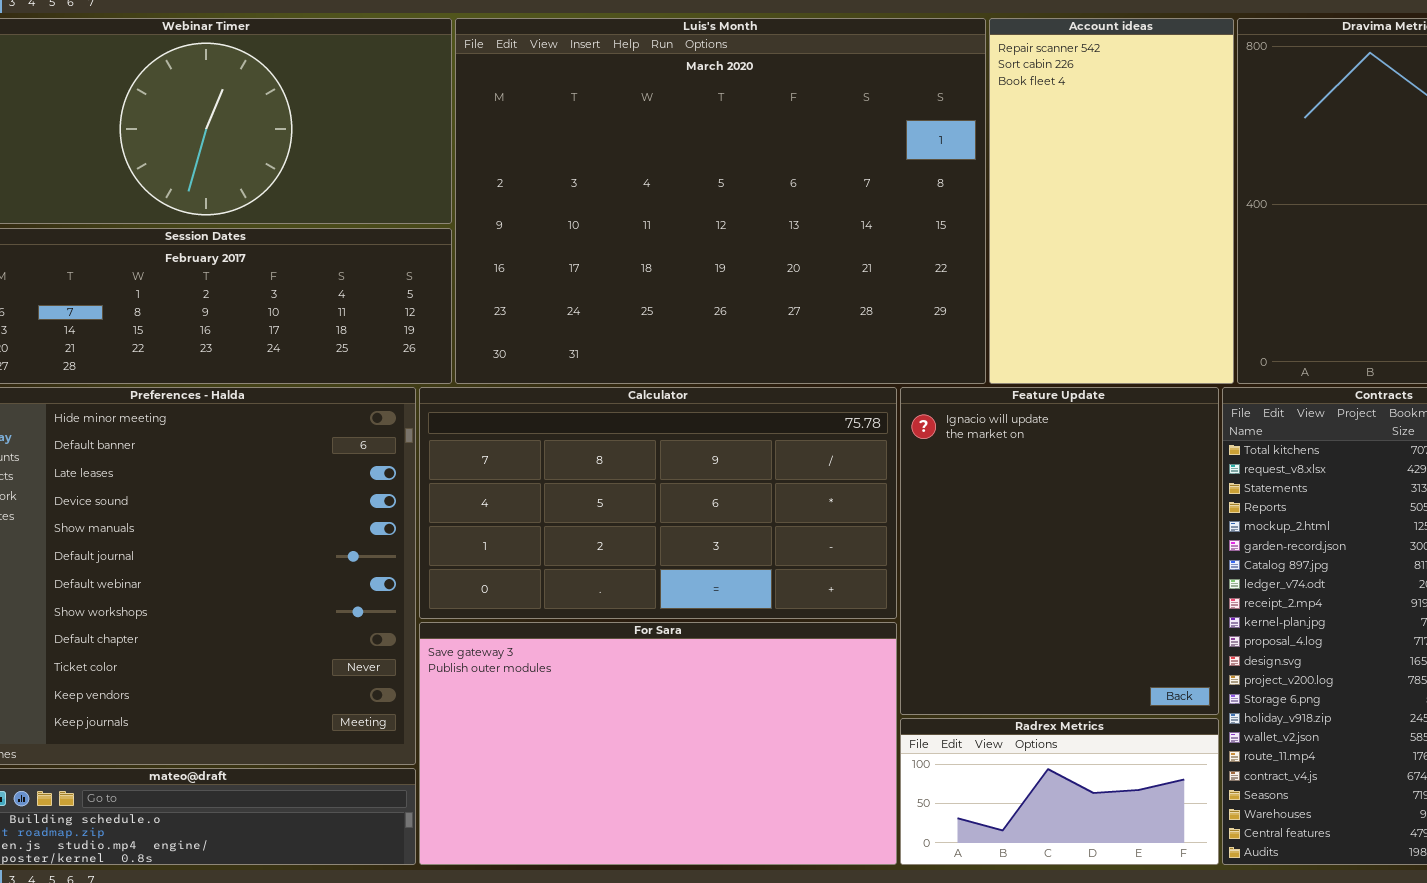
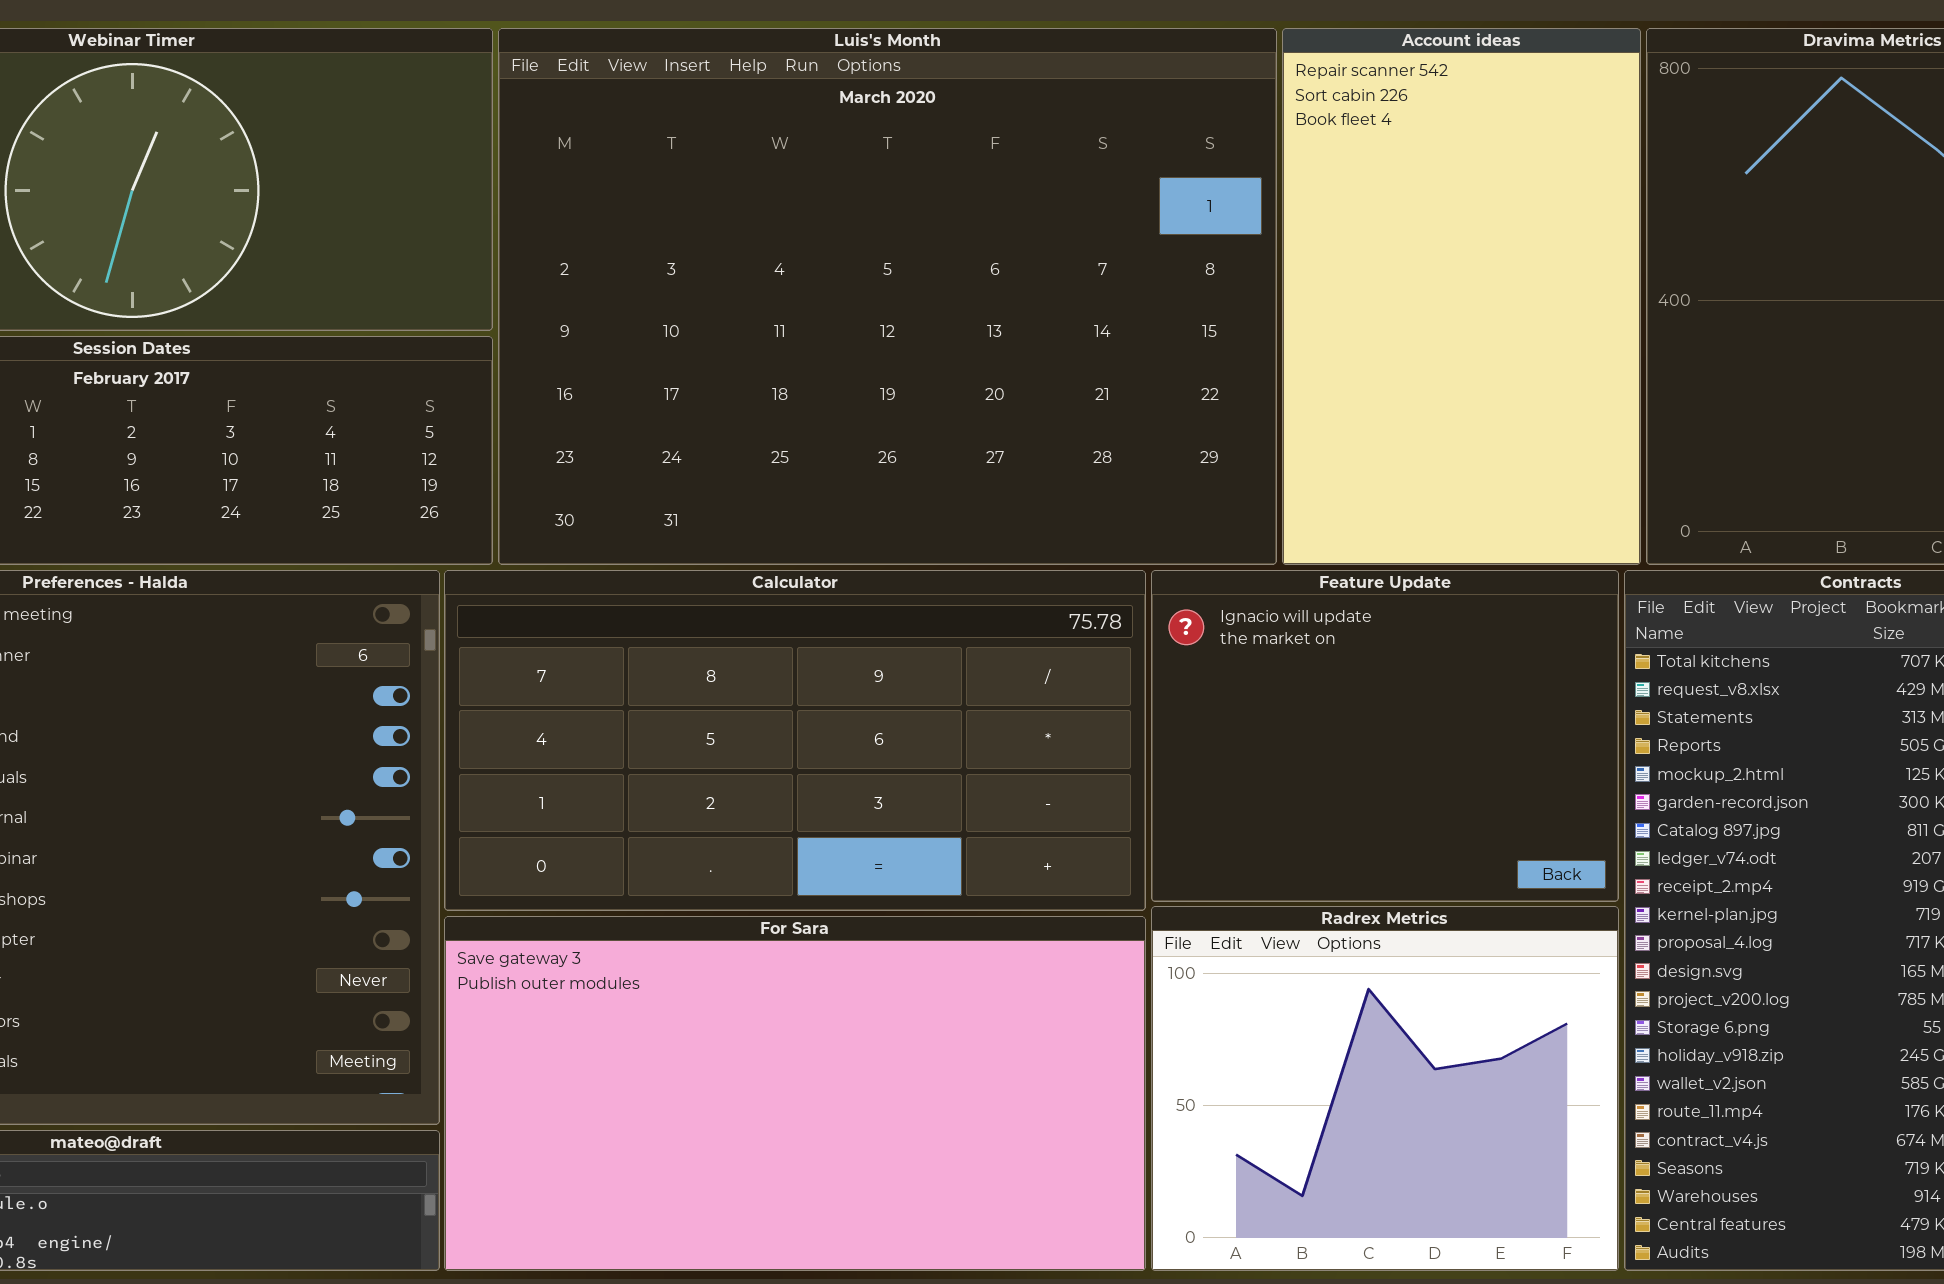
Feature Update: [900,387,1219,715] -> [1151,570,1619,902], resized
Radrex Metrics: [900,718,1219,865] -> [1151,906,1619,1271], resized

